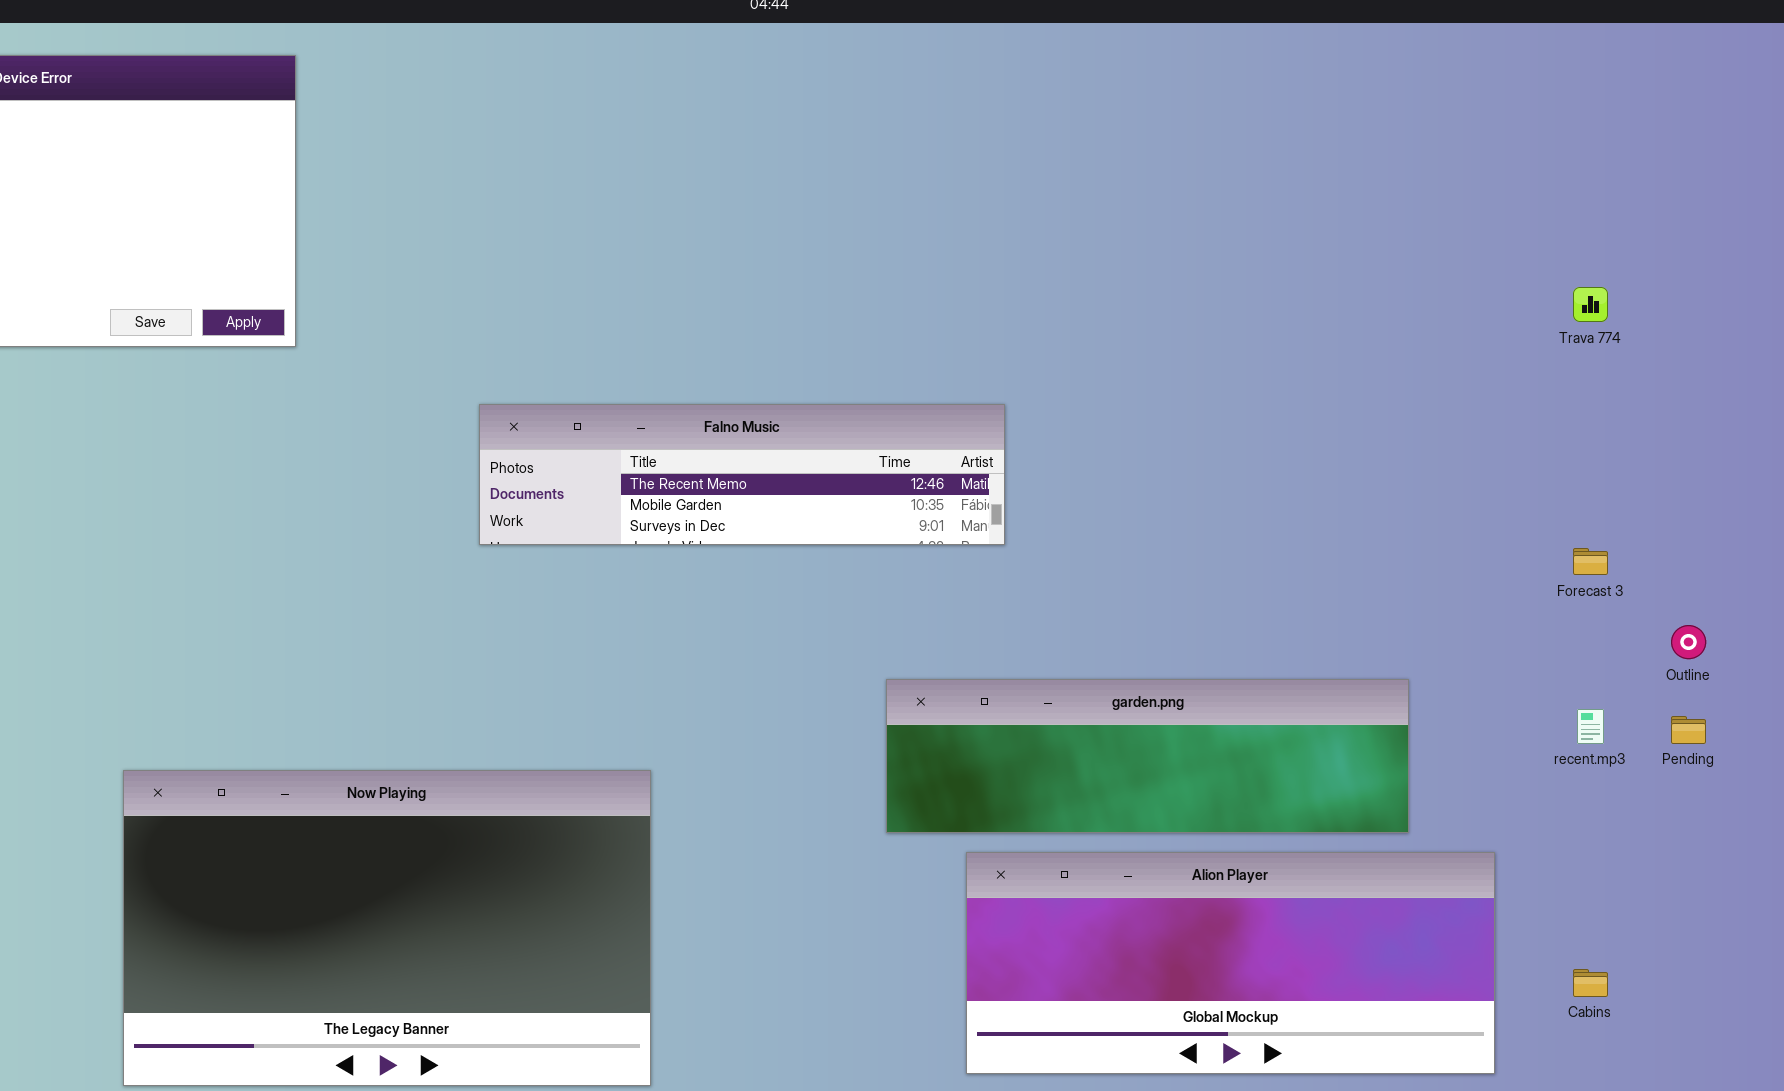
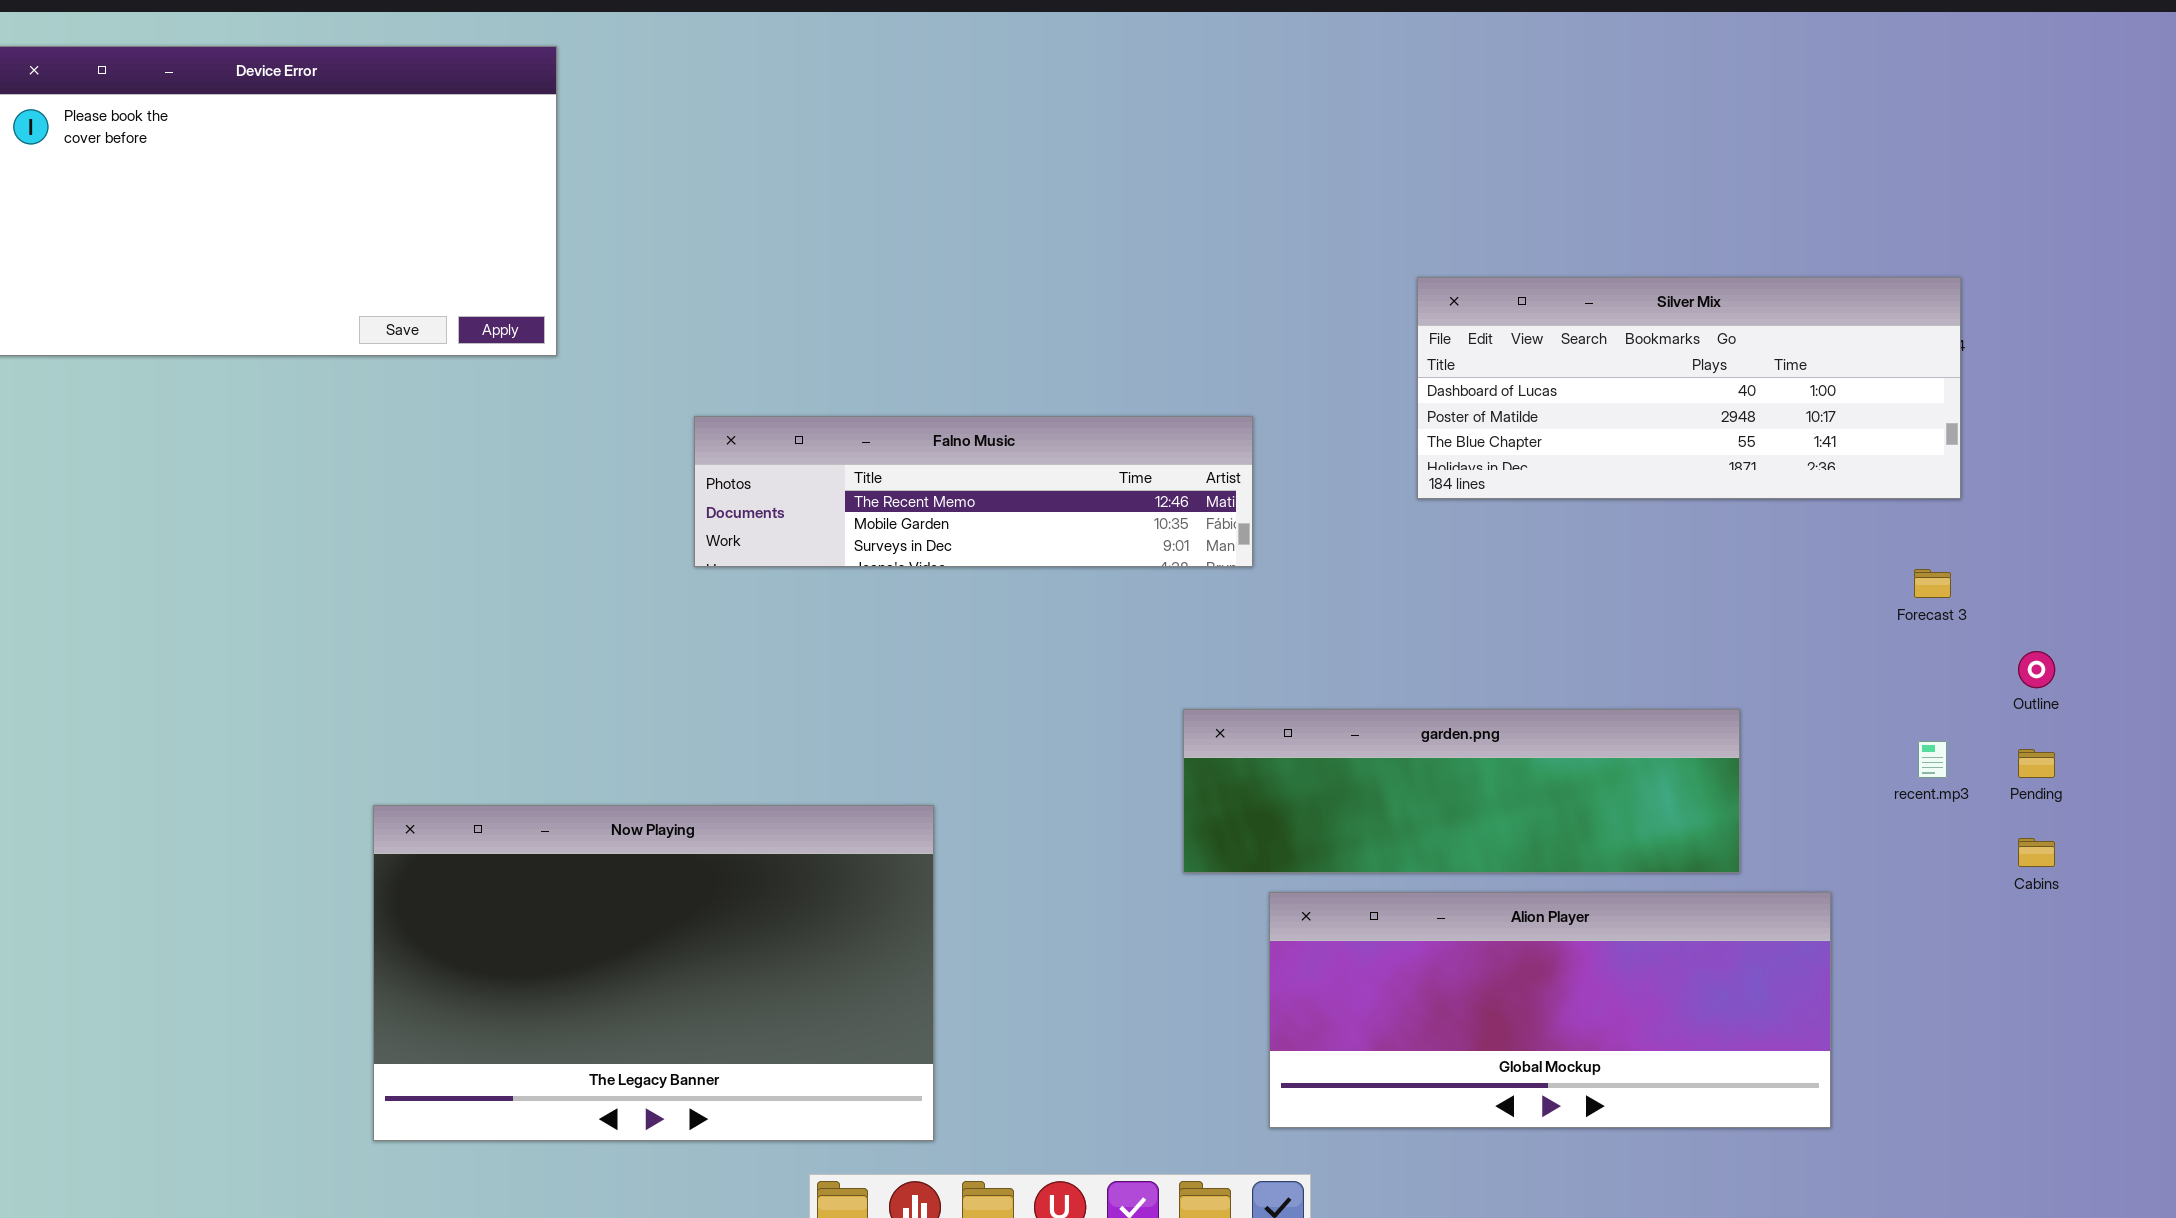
Silver Mix: none -> [1417,277,1961,499], opened
Falno Music: [479,404,1005,545] -> [694,416,1253,567], moved
Cabins: [1573,969,1608,997] -> [2018,838,2055,867], moved

